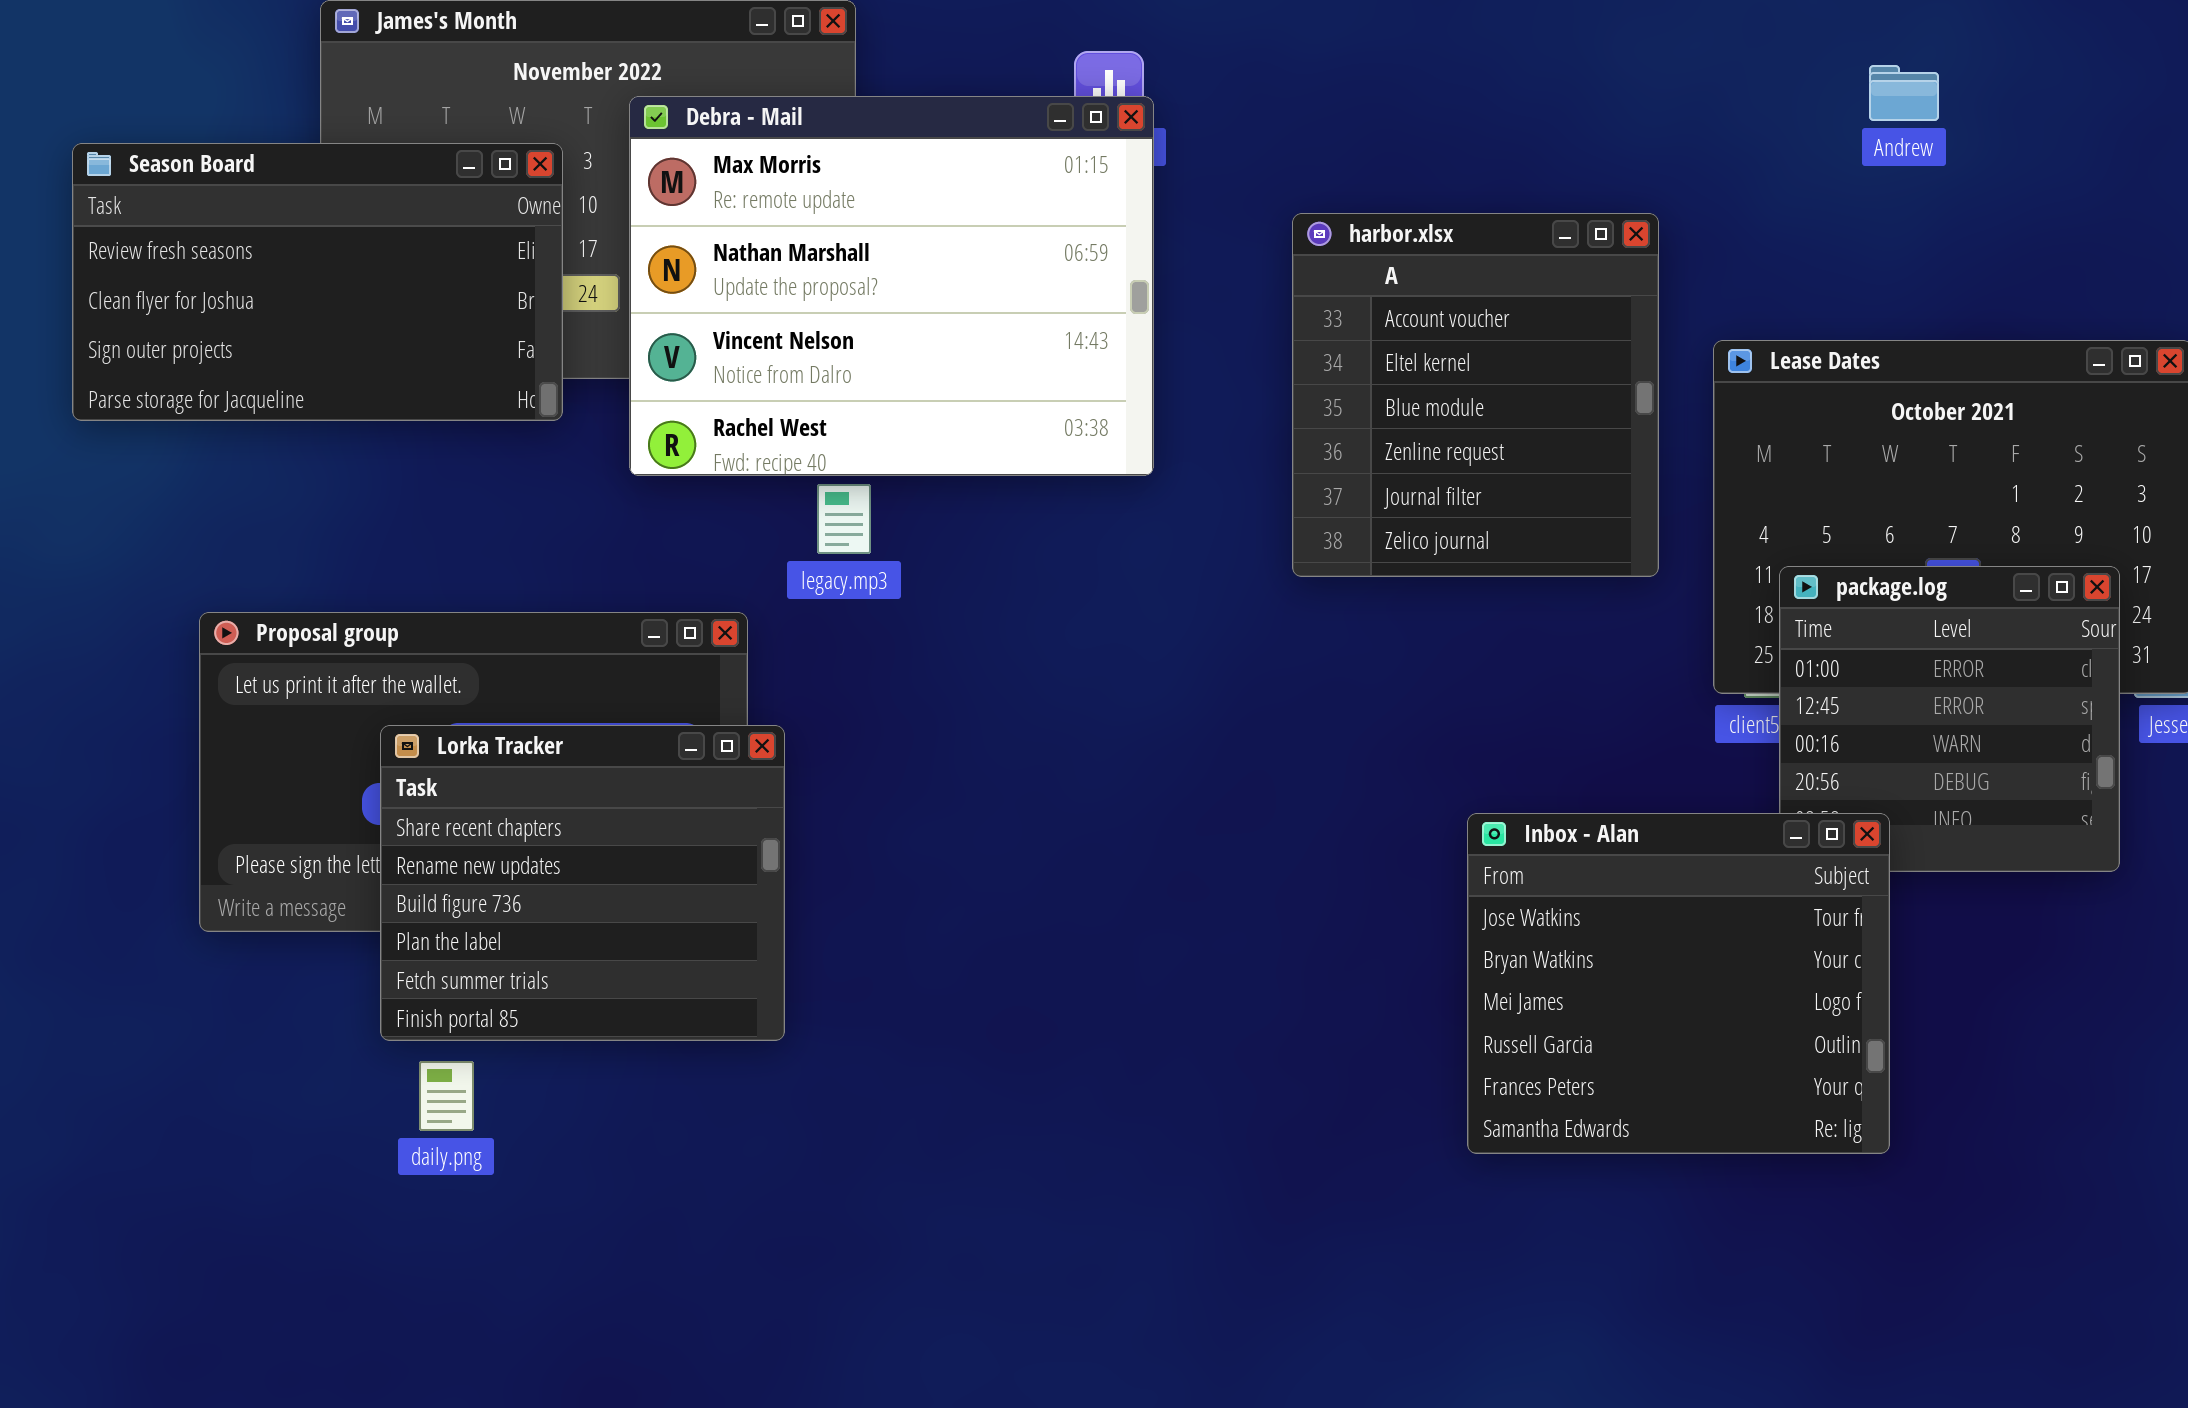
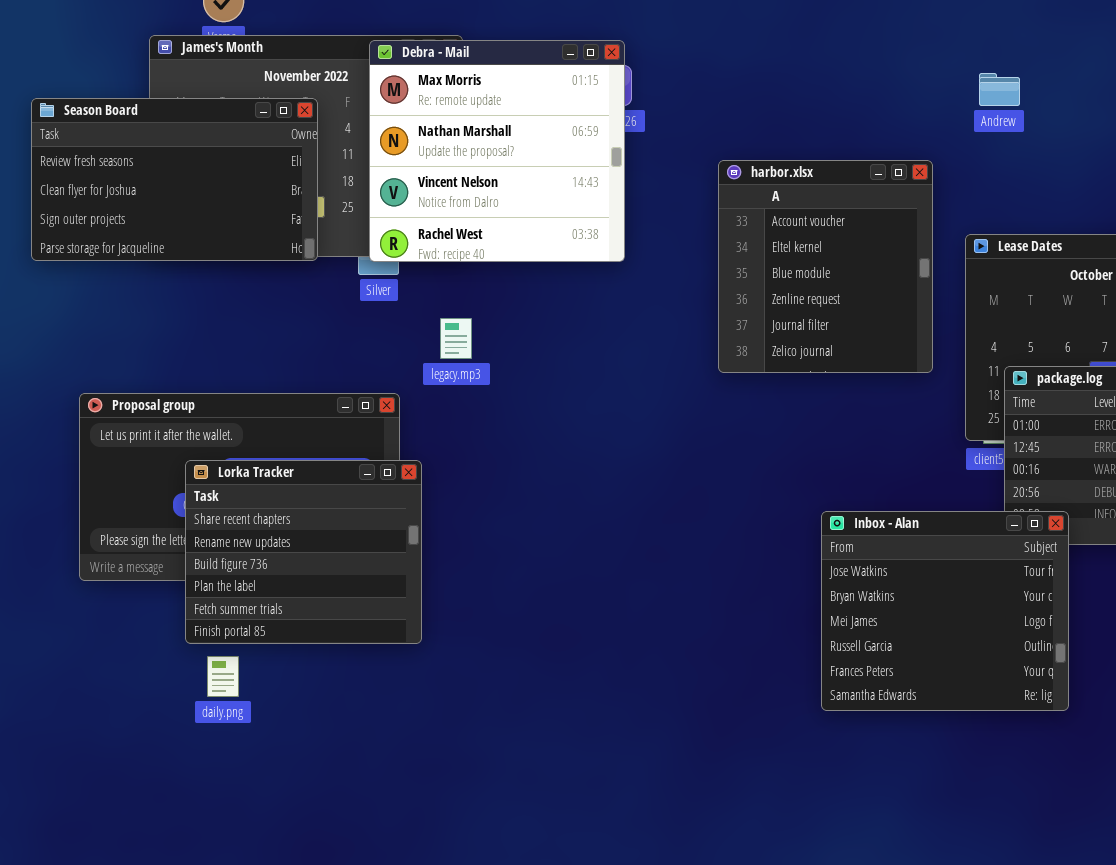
Andrew: [1869,65,1939,121] -> [979,73,1020,106], moved
Debra - Mail: [629,96,1154,476] -> [369,40,625,262], moved, resized
Season Board: [72,143,563,421] -> [31,98,318,261], moved

